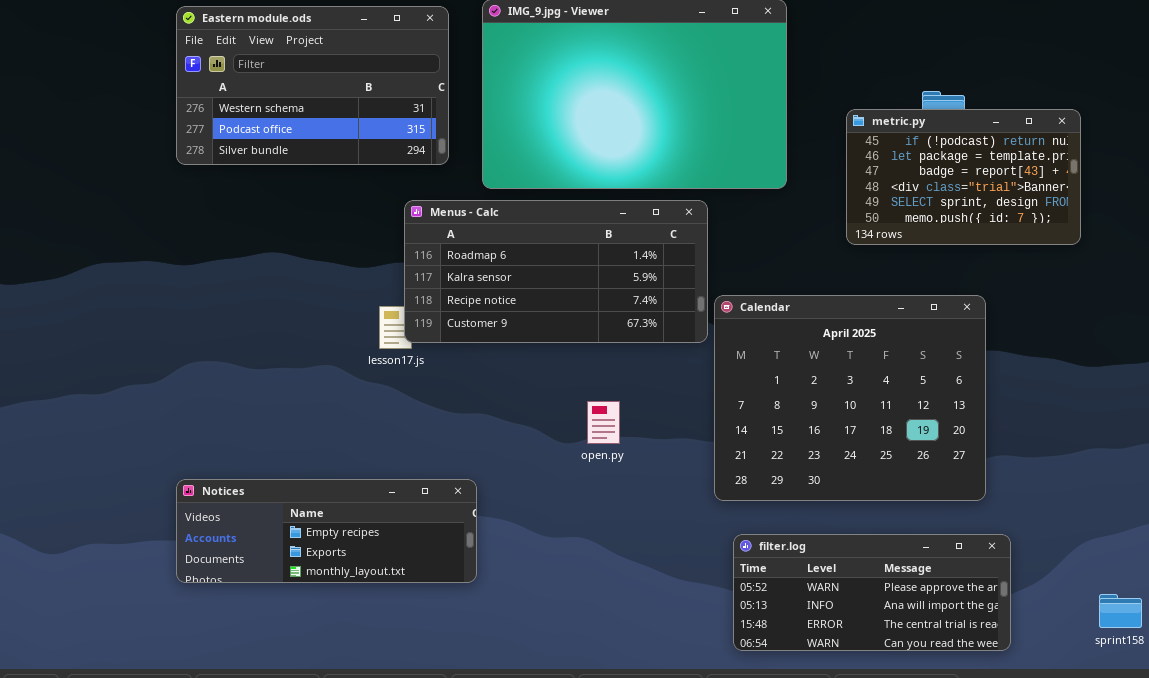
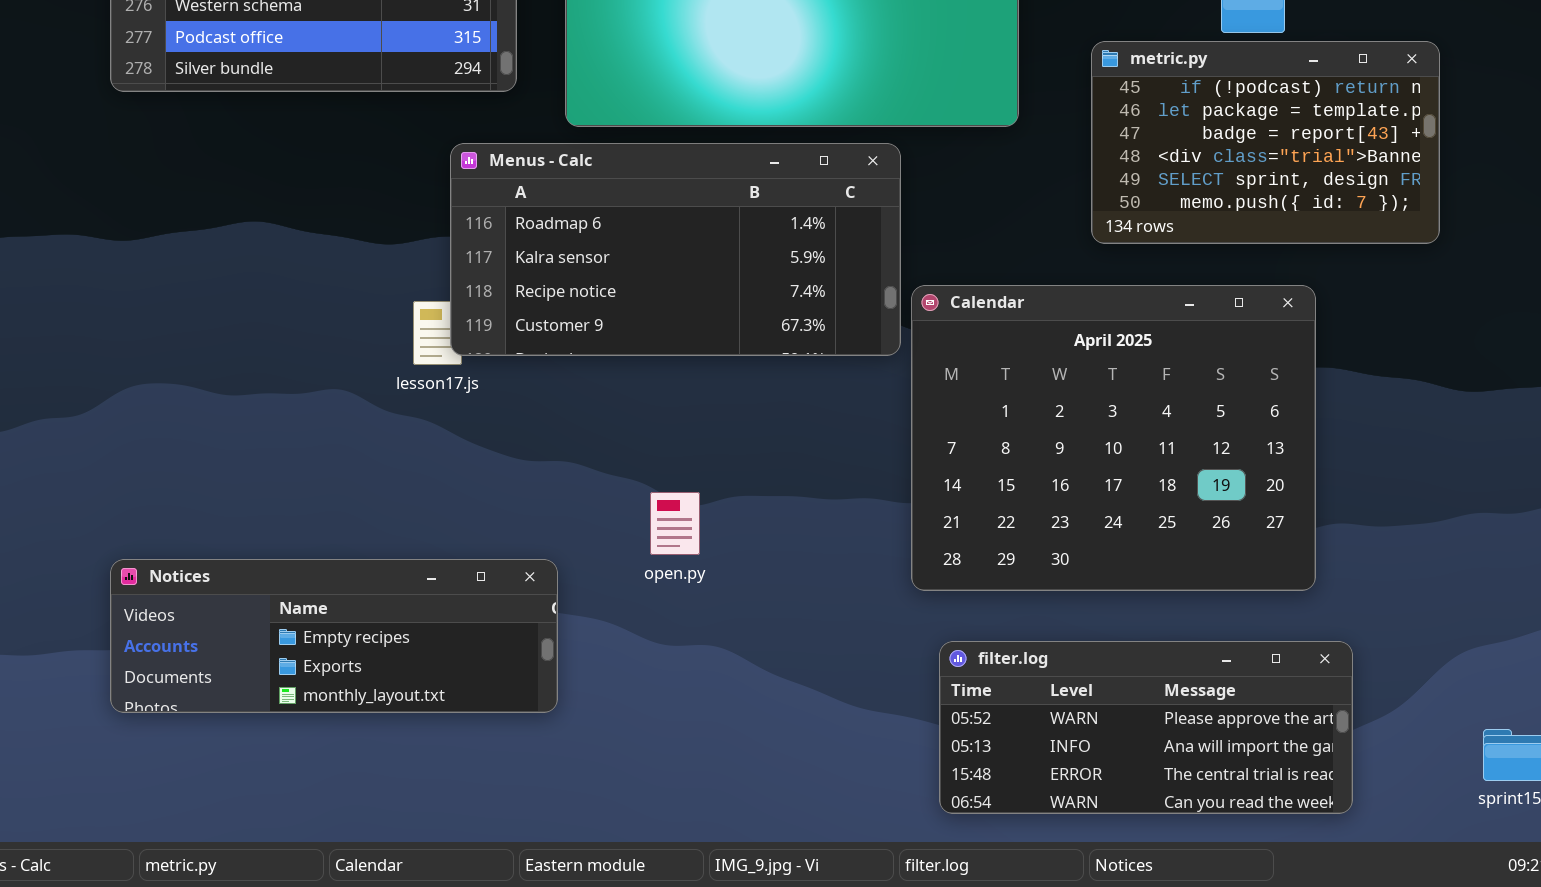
metric.py: [846,109,1081,245] -> [1091,41,1440,244], moved
open.py: [587,401,620,444] -> [650,492,700,555], moved

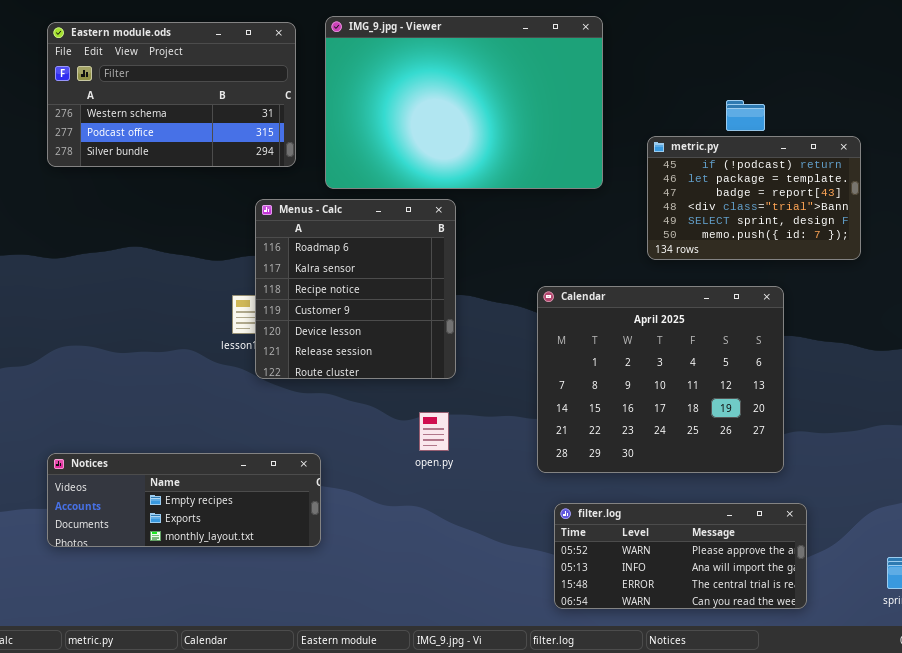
Menus - Calc: [450,143,901,356] -> [255,199,456,379], resized
open.py: [650,492,700,555] -> [419,412,449,451], moved

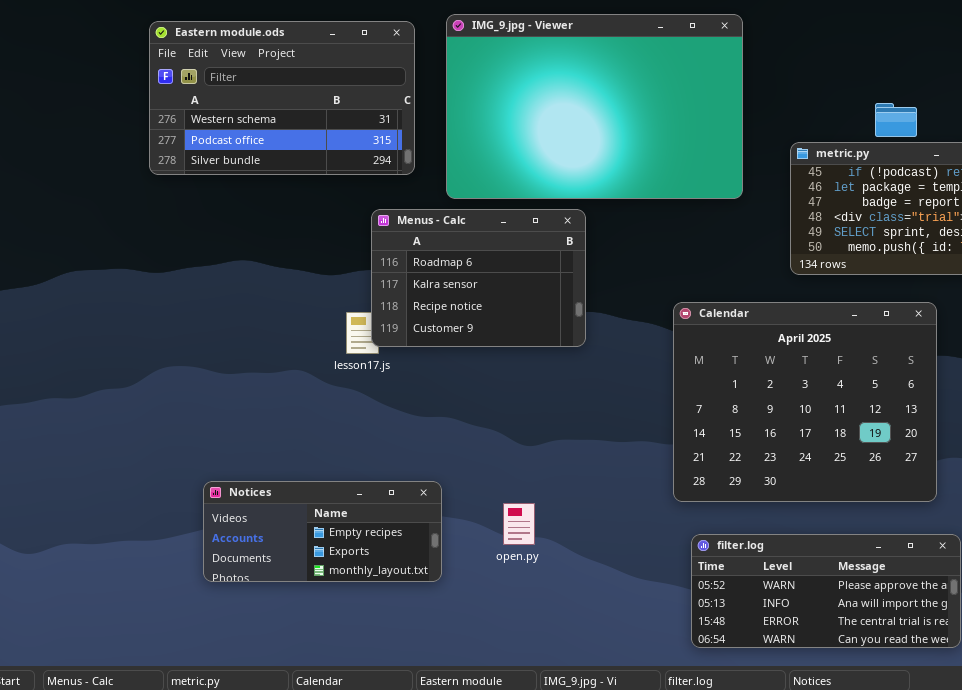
Menus - Calc: [255,199,456,379] -> [371,209,586,347], resized
open.py: [419,412,449,451] -> [503,503,535,545], moved
Notices: [47,453,321,547] -> [203,481,442,582], resized

